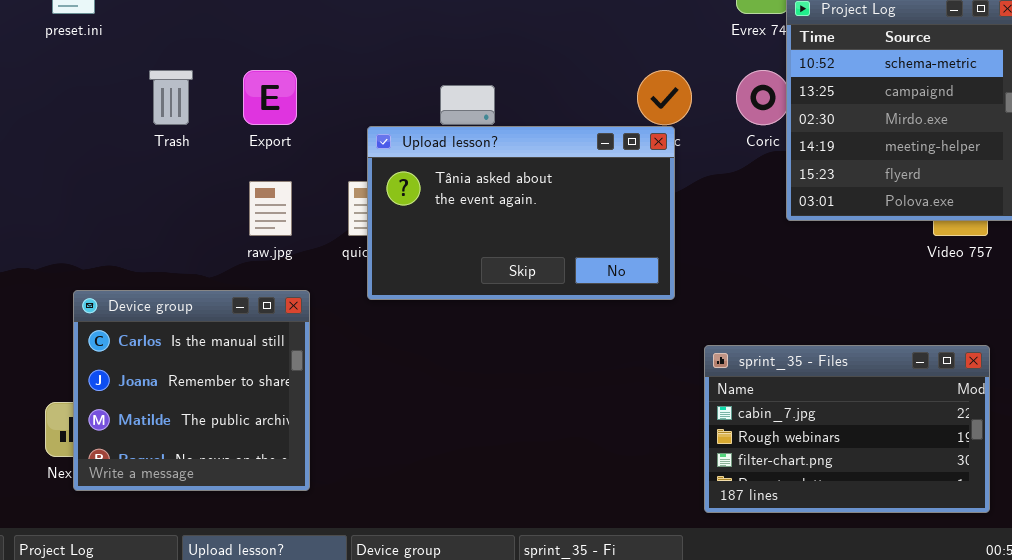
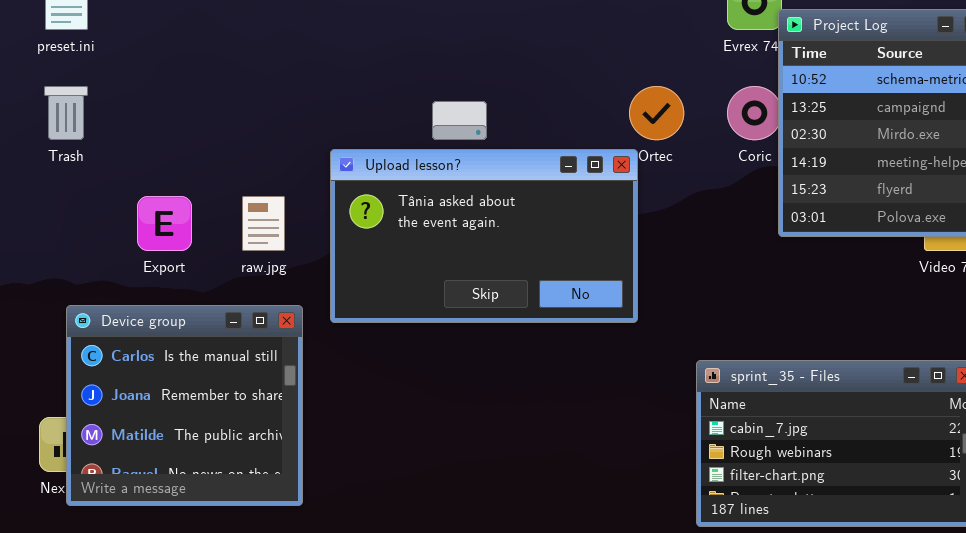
Trash: [149,70,193,125] -> [44,86,88,140], moved
Export: [243,70,297,125] -> [137,196,192,251], moved
Upload lesson?: [367,126,675,300] -> [330,149,638,323], moved

